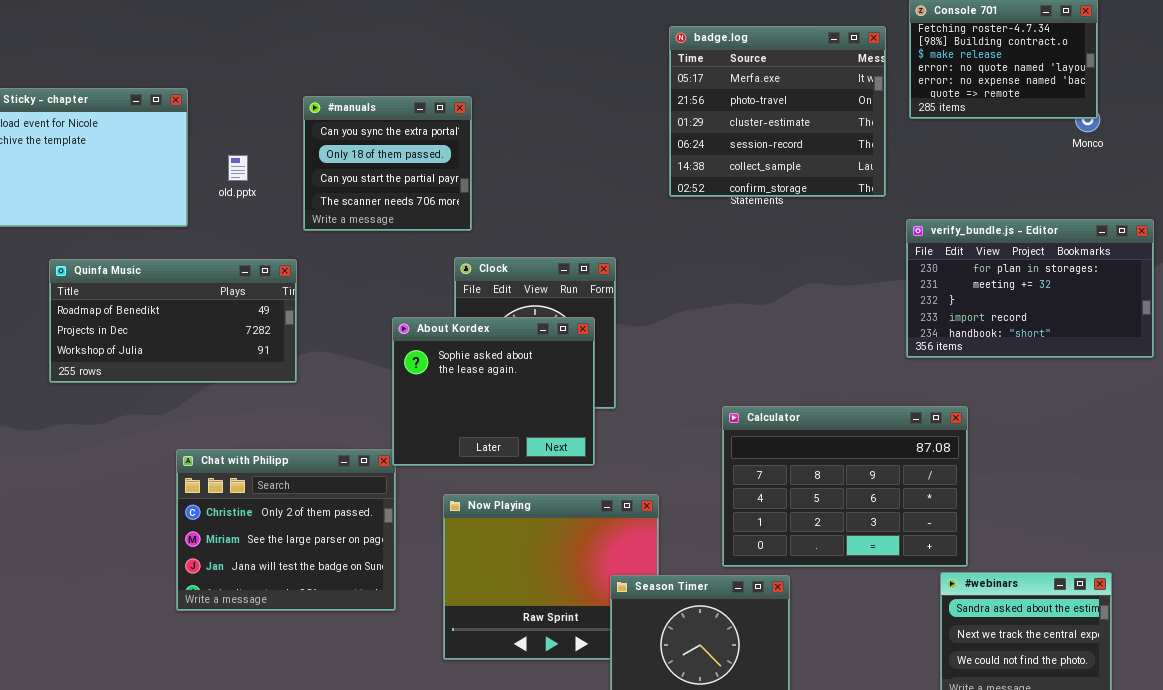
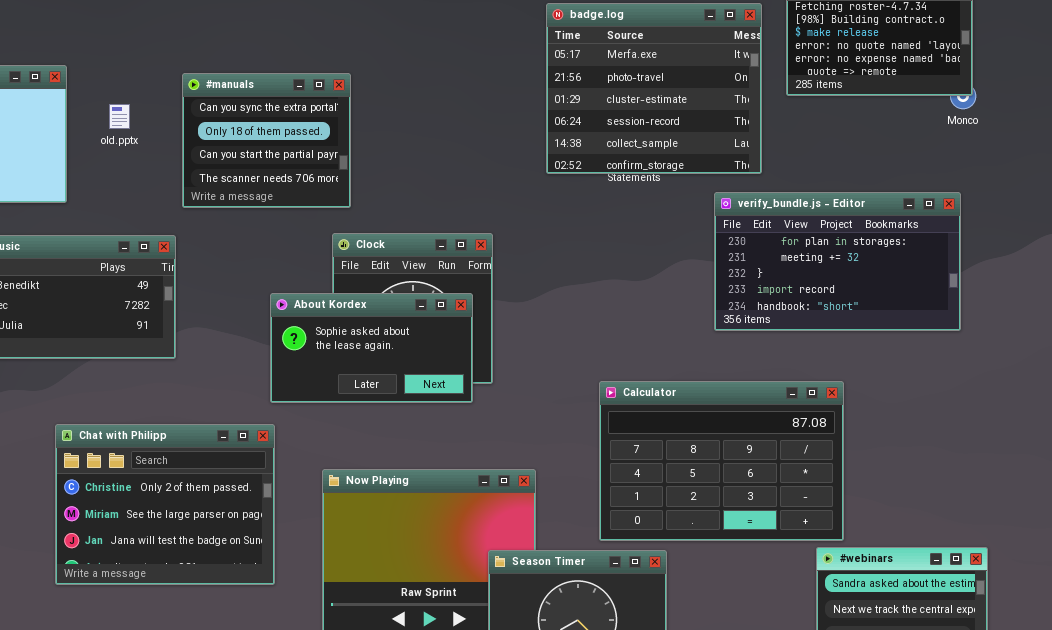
old.pptx: [228,155,248,181] -> [109,104,130,129], moved
verify_bundle.js - Editor: [906,219,1154,358] -> [714,192,961,331], moved
About Kordex: [392,317,595,466] -> [270,293,473,403], resized

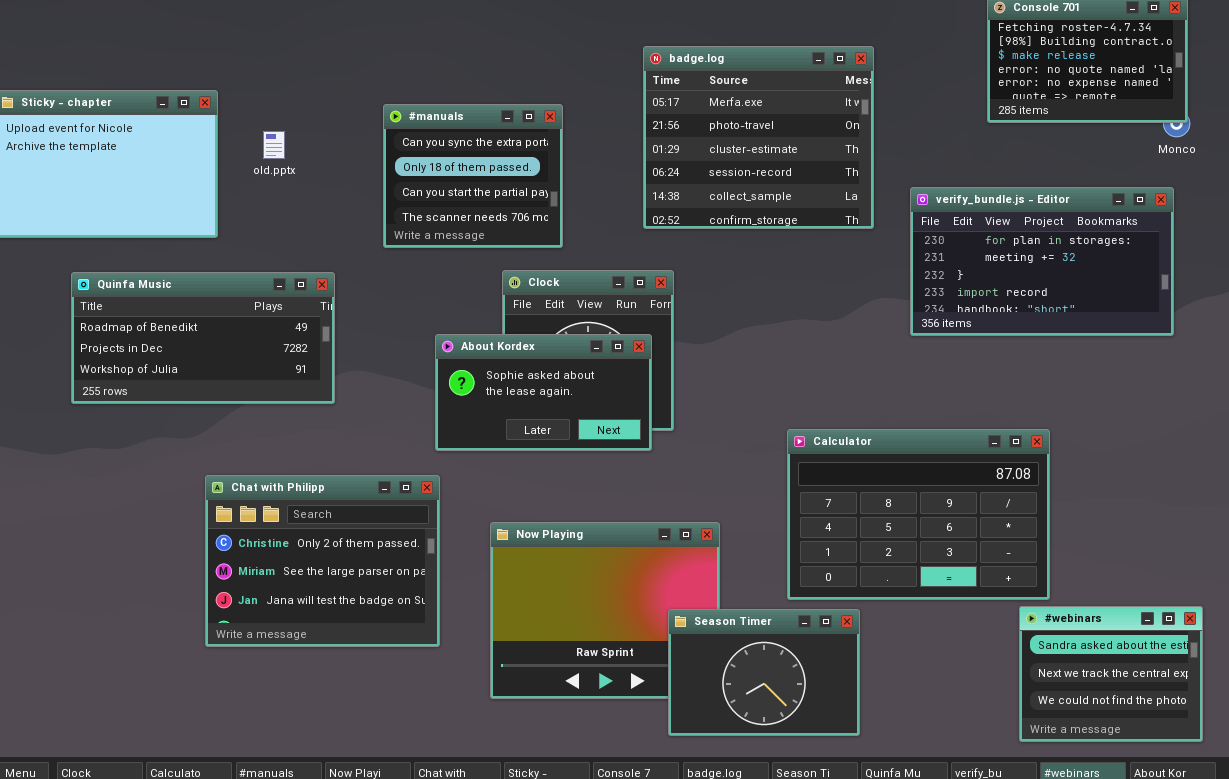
badge.log: [546,3,762,174] -> [643,46,874,229], moved
#manuals: [182,73,351,208] -> [383,104,563,248], moved
verify_bundle.js - Editor: [714,192,961,331] -> [910,187,1174,336], moved

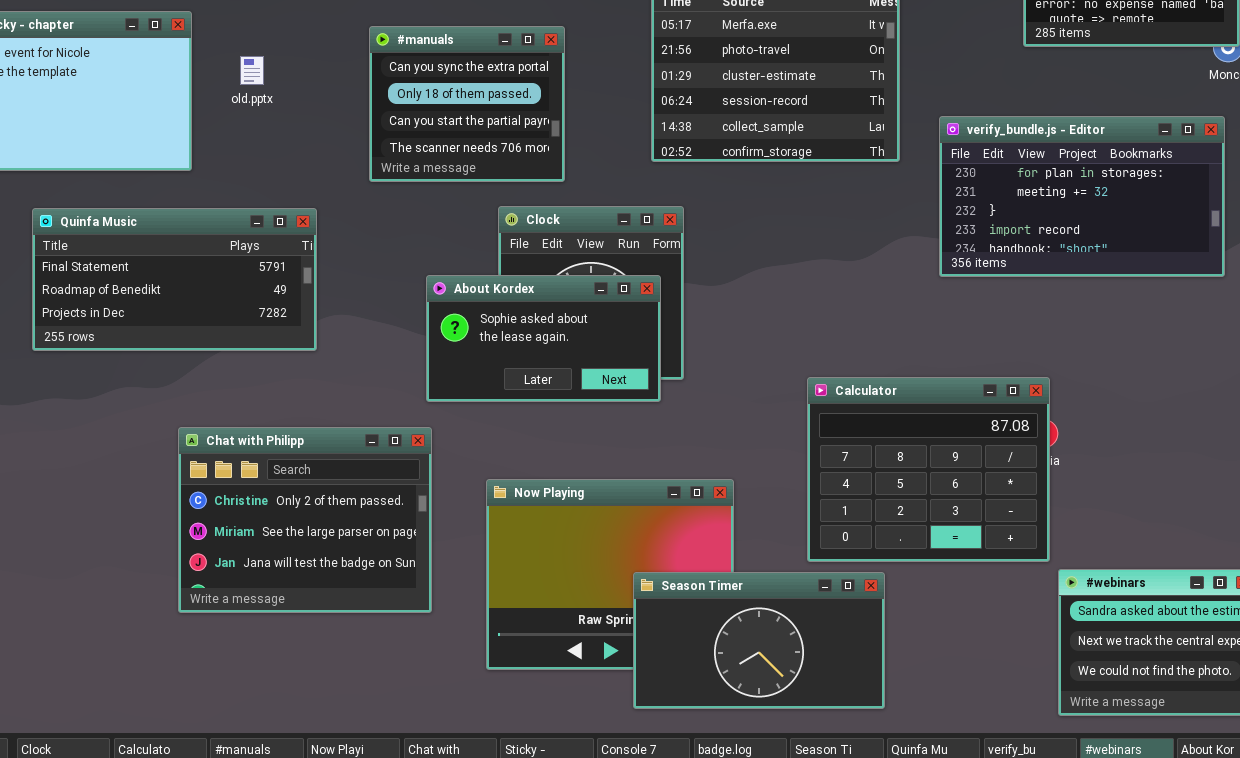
Quinfa Music: [71,272,335,404] -> [32,208,317,351], scrolled up 1 row
Calculator: [787,429,1050,600] -> [807,377,1050,562], resized
Season Timer: [668,609,860,736] -> [633,572,885,709], resized

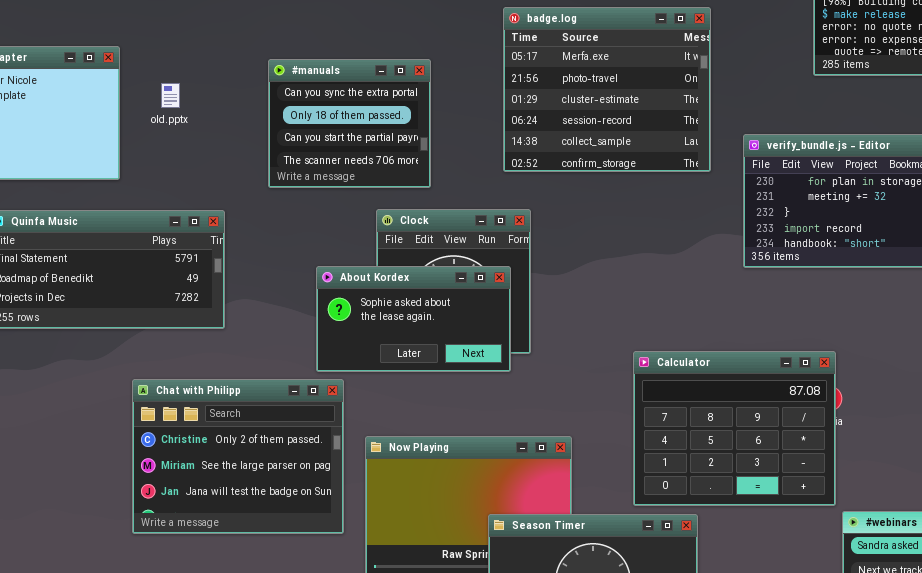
Chat with Philipp: [178,427,432,613] -> [132,379,344,534], moved

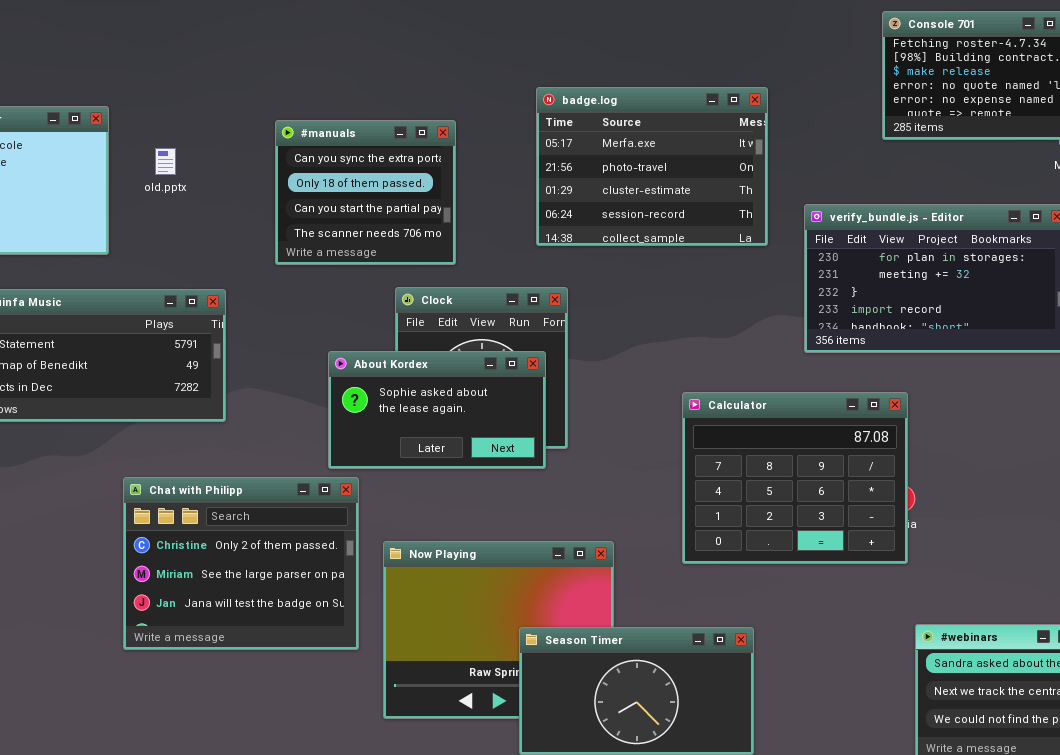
badge.log: [503,7,711,172] -> [536,87,768,246], resized
Calculator: [633,351,836,506] -> [682,392,908,564], moved

